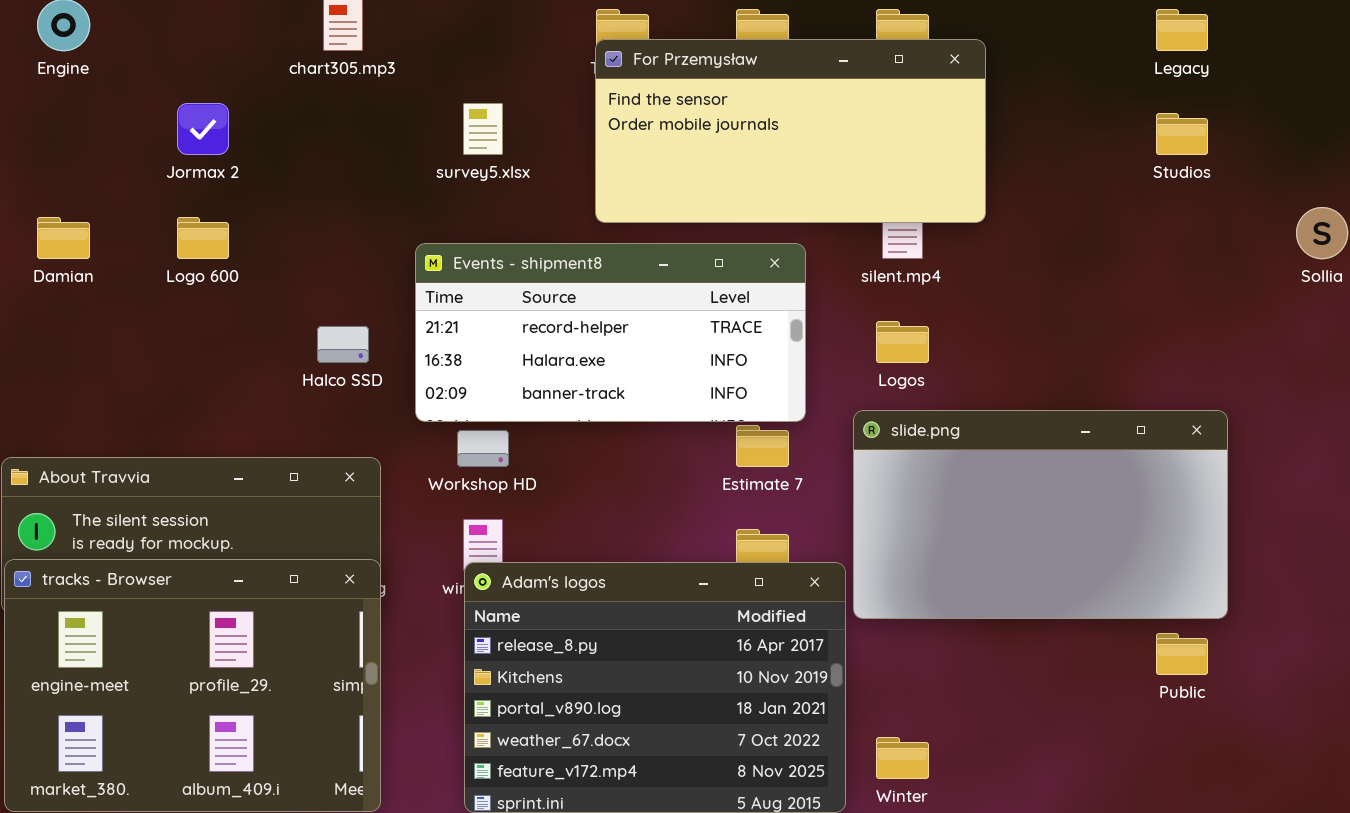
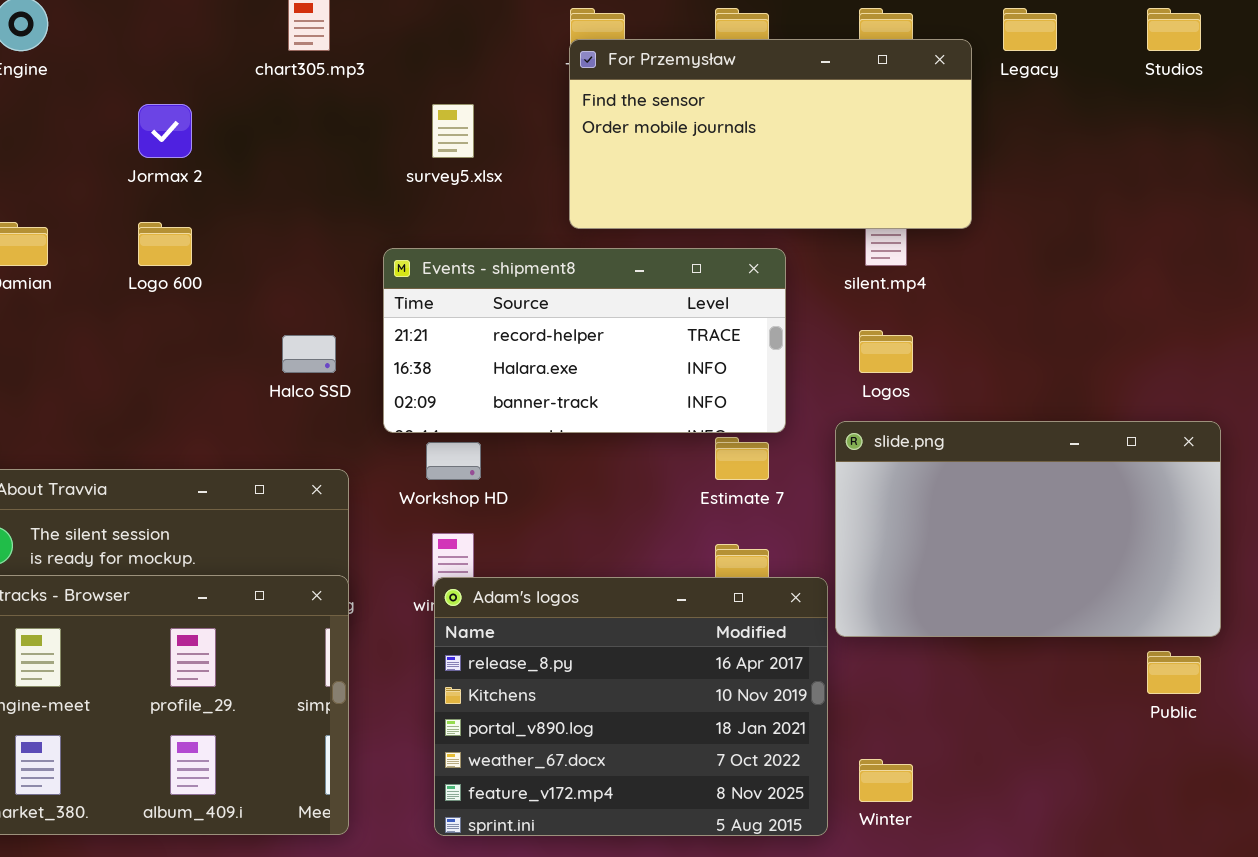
Legacy: [1156,9,1208,51] -> [1003,8,1057,51], moved
Studios: [1156,113,1208,155] -> [1147,8,1201,51], moved

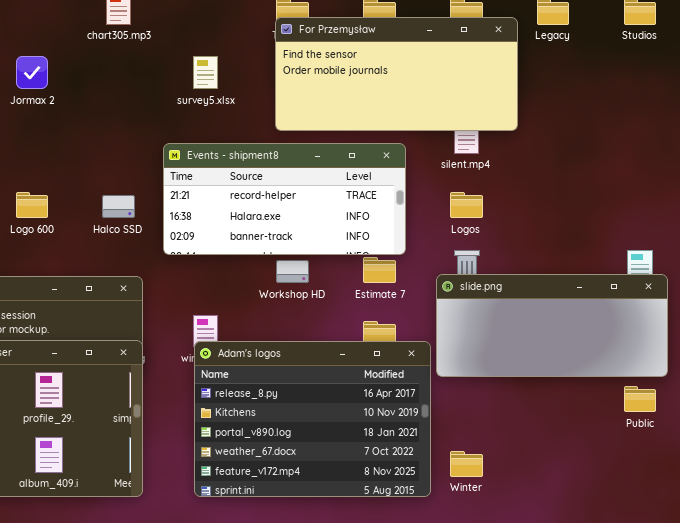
Logo 600: [138,222,192,266] -> [16,192,48,218], moved
slide.png: [835,421,1221,637] -> [436,274,668,377], resized
Workshop HD: [426,442,481,480] -> [276,260,309,283], moved

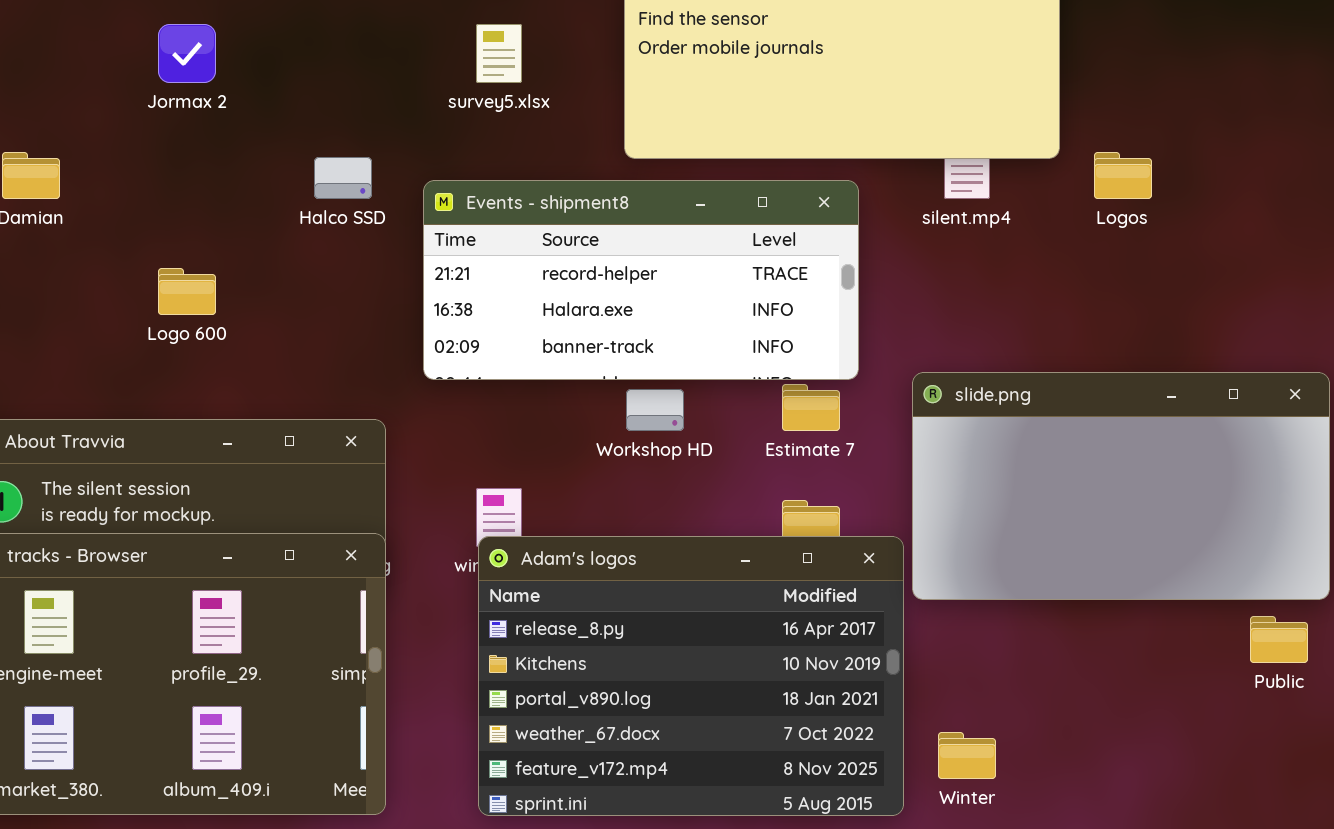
Logos: [450,192,483,218] -> [1094,152,1152,199], moved
Halco SSD: [102,195,135,218] -> [314,157,372,199], moved
slide.png: [436,274,668,377] -> [912,372,1330,600], resized

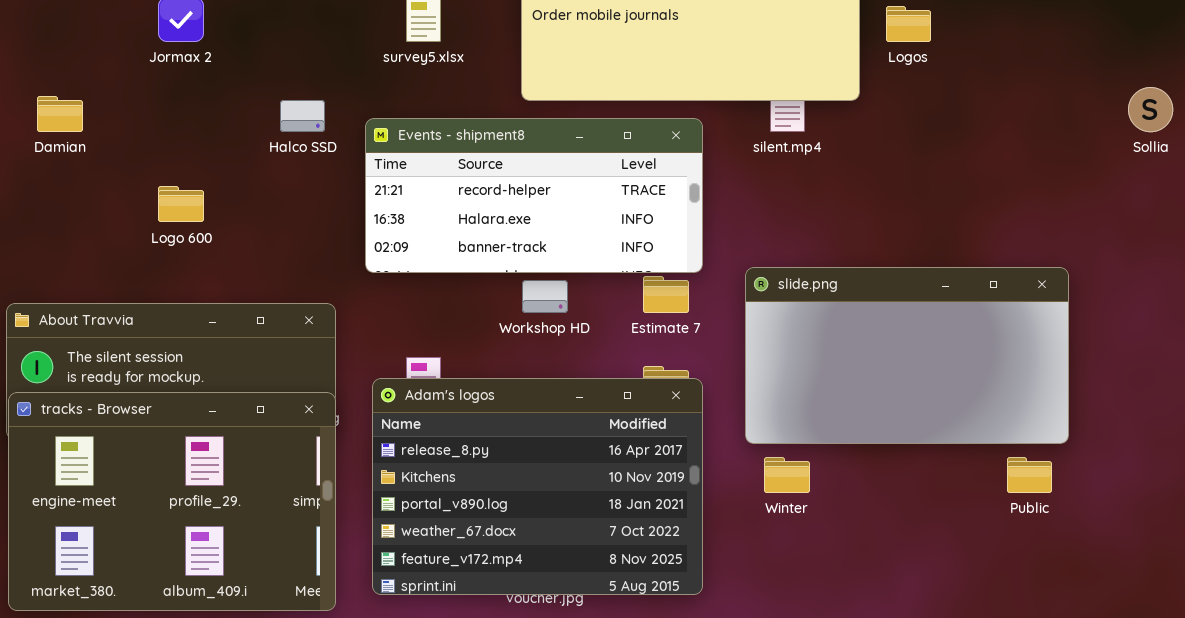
Logos: [1094,152,1152,199] -> [886,6,931,42], moved
Adam's logos: [478,536,904,816] -> [372,378,703,595], moved
Winter: [938,732,996,779] -> [764,457,810,493], moved

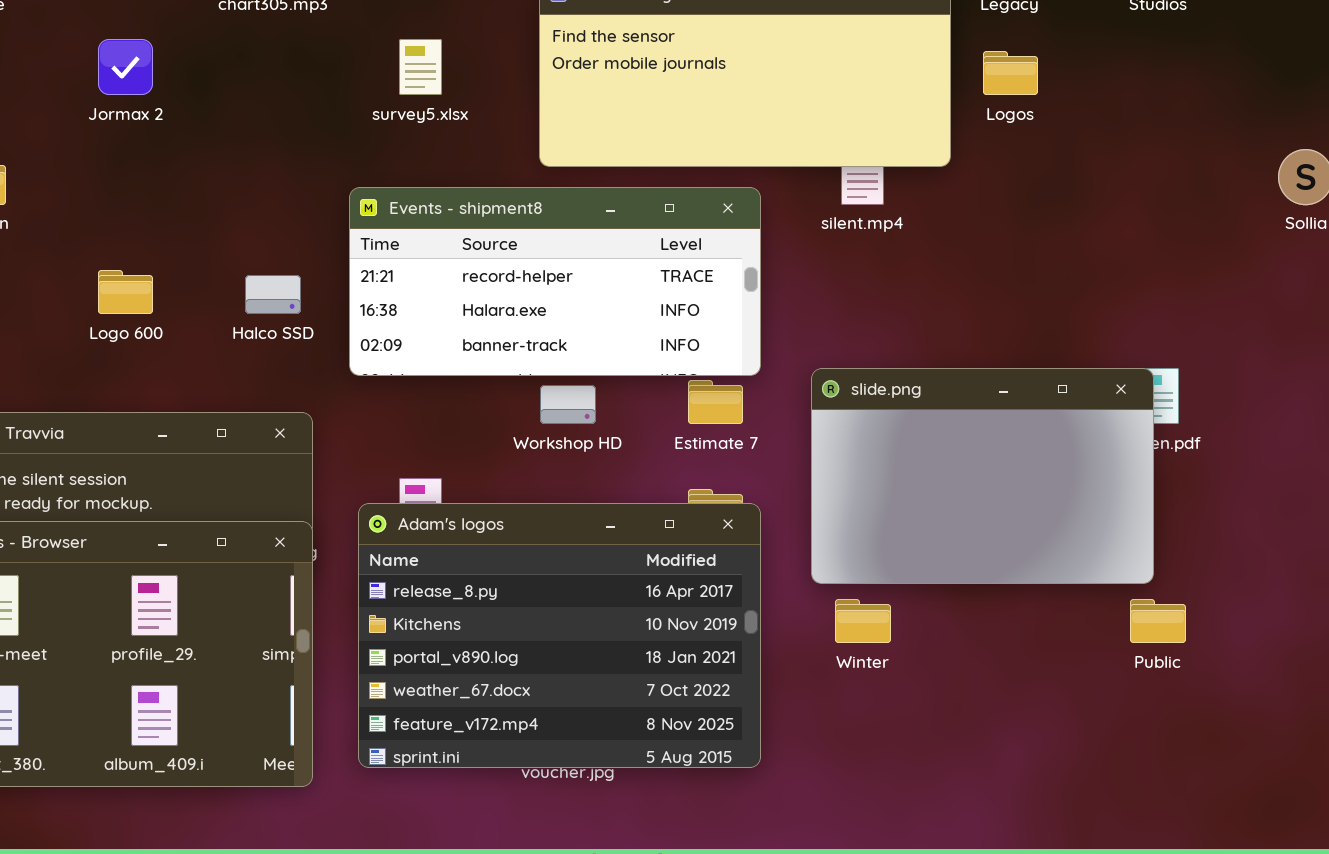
Halco SSD: [280,100,325,132] -> [245,275,301,314], moved
slide.png: [745,267,1069,444] -> [811,368,1154,584], resized

